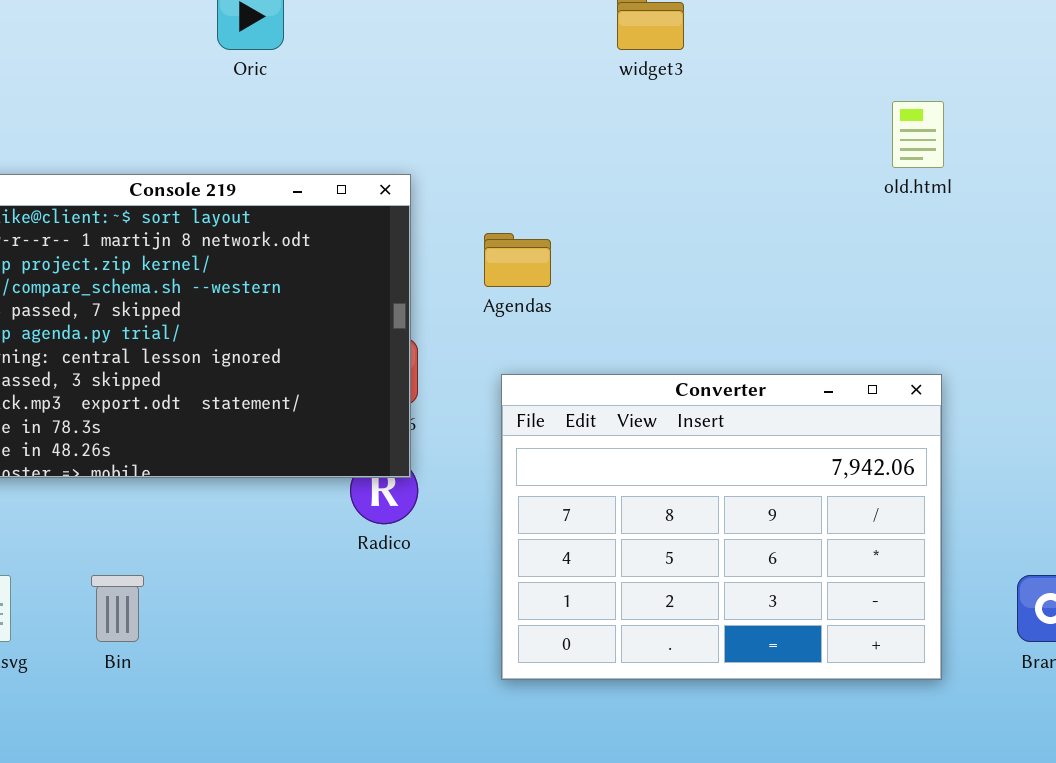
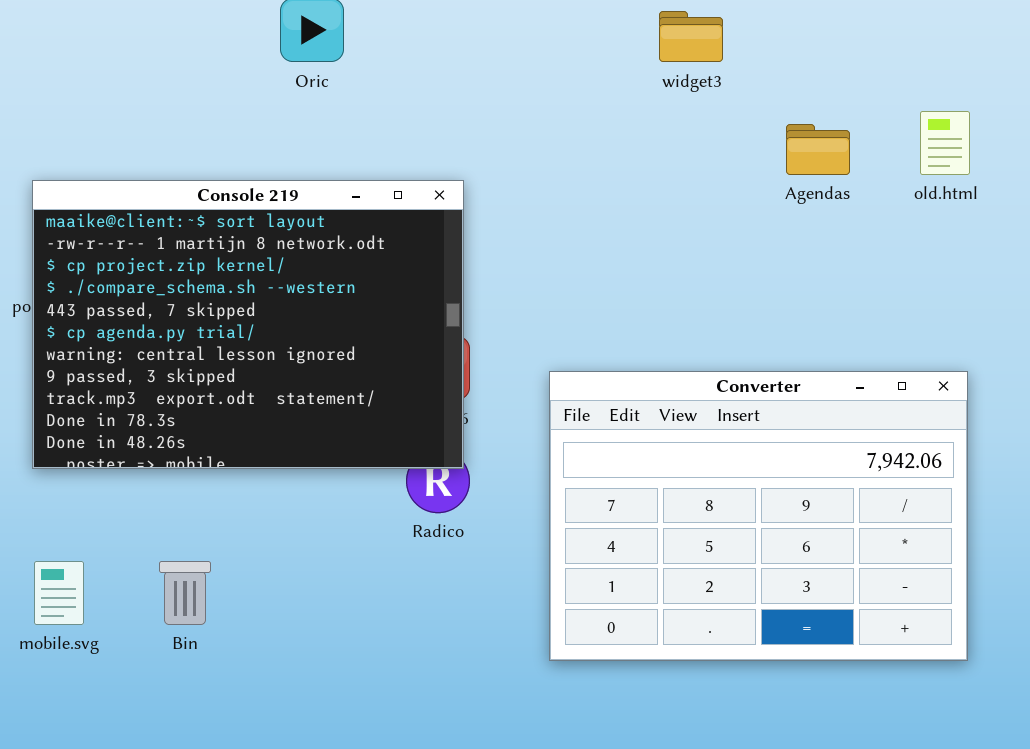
Agendas: [484,233,551,287] -> [786,124,850,175], moved

